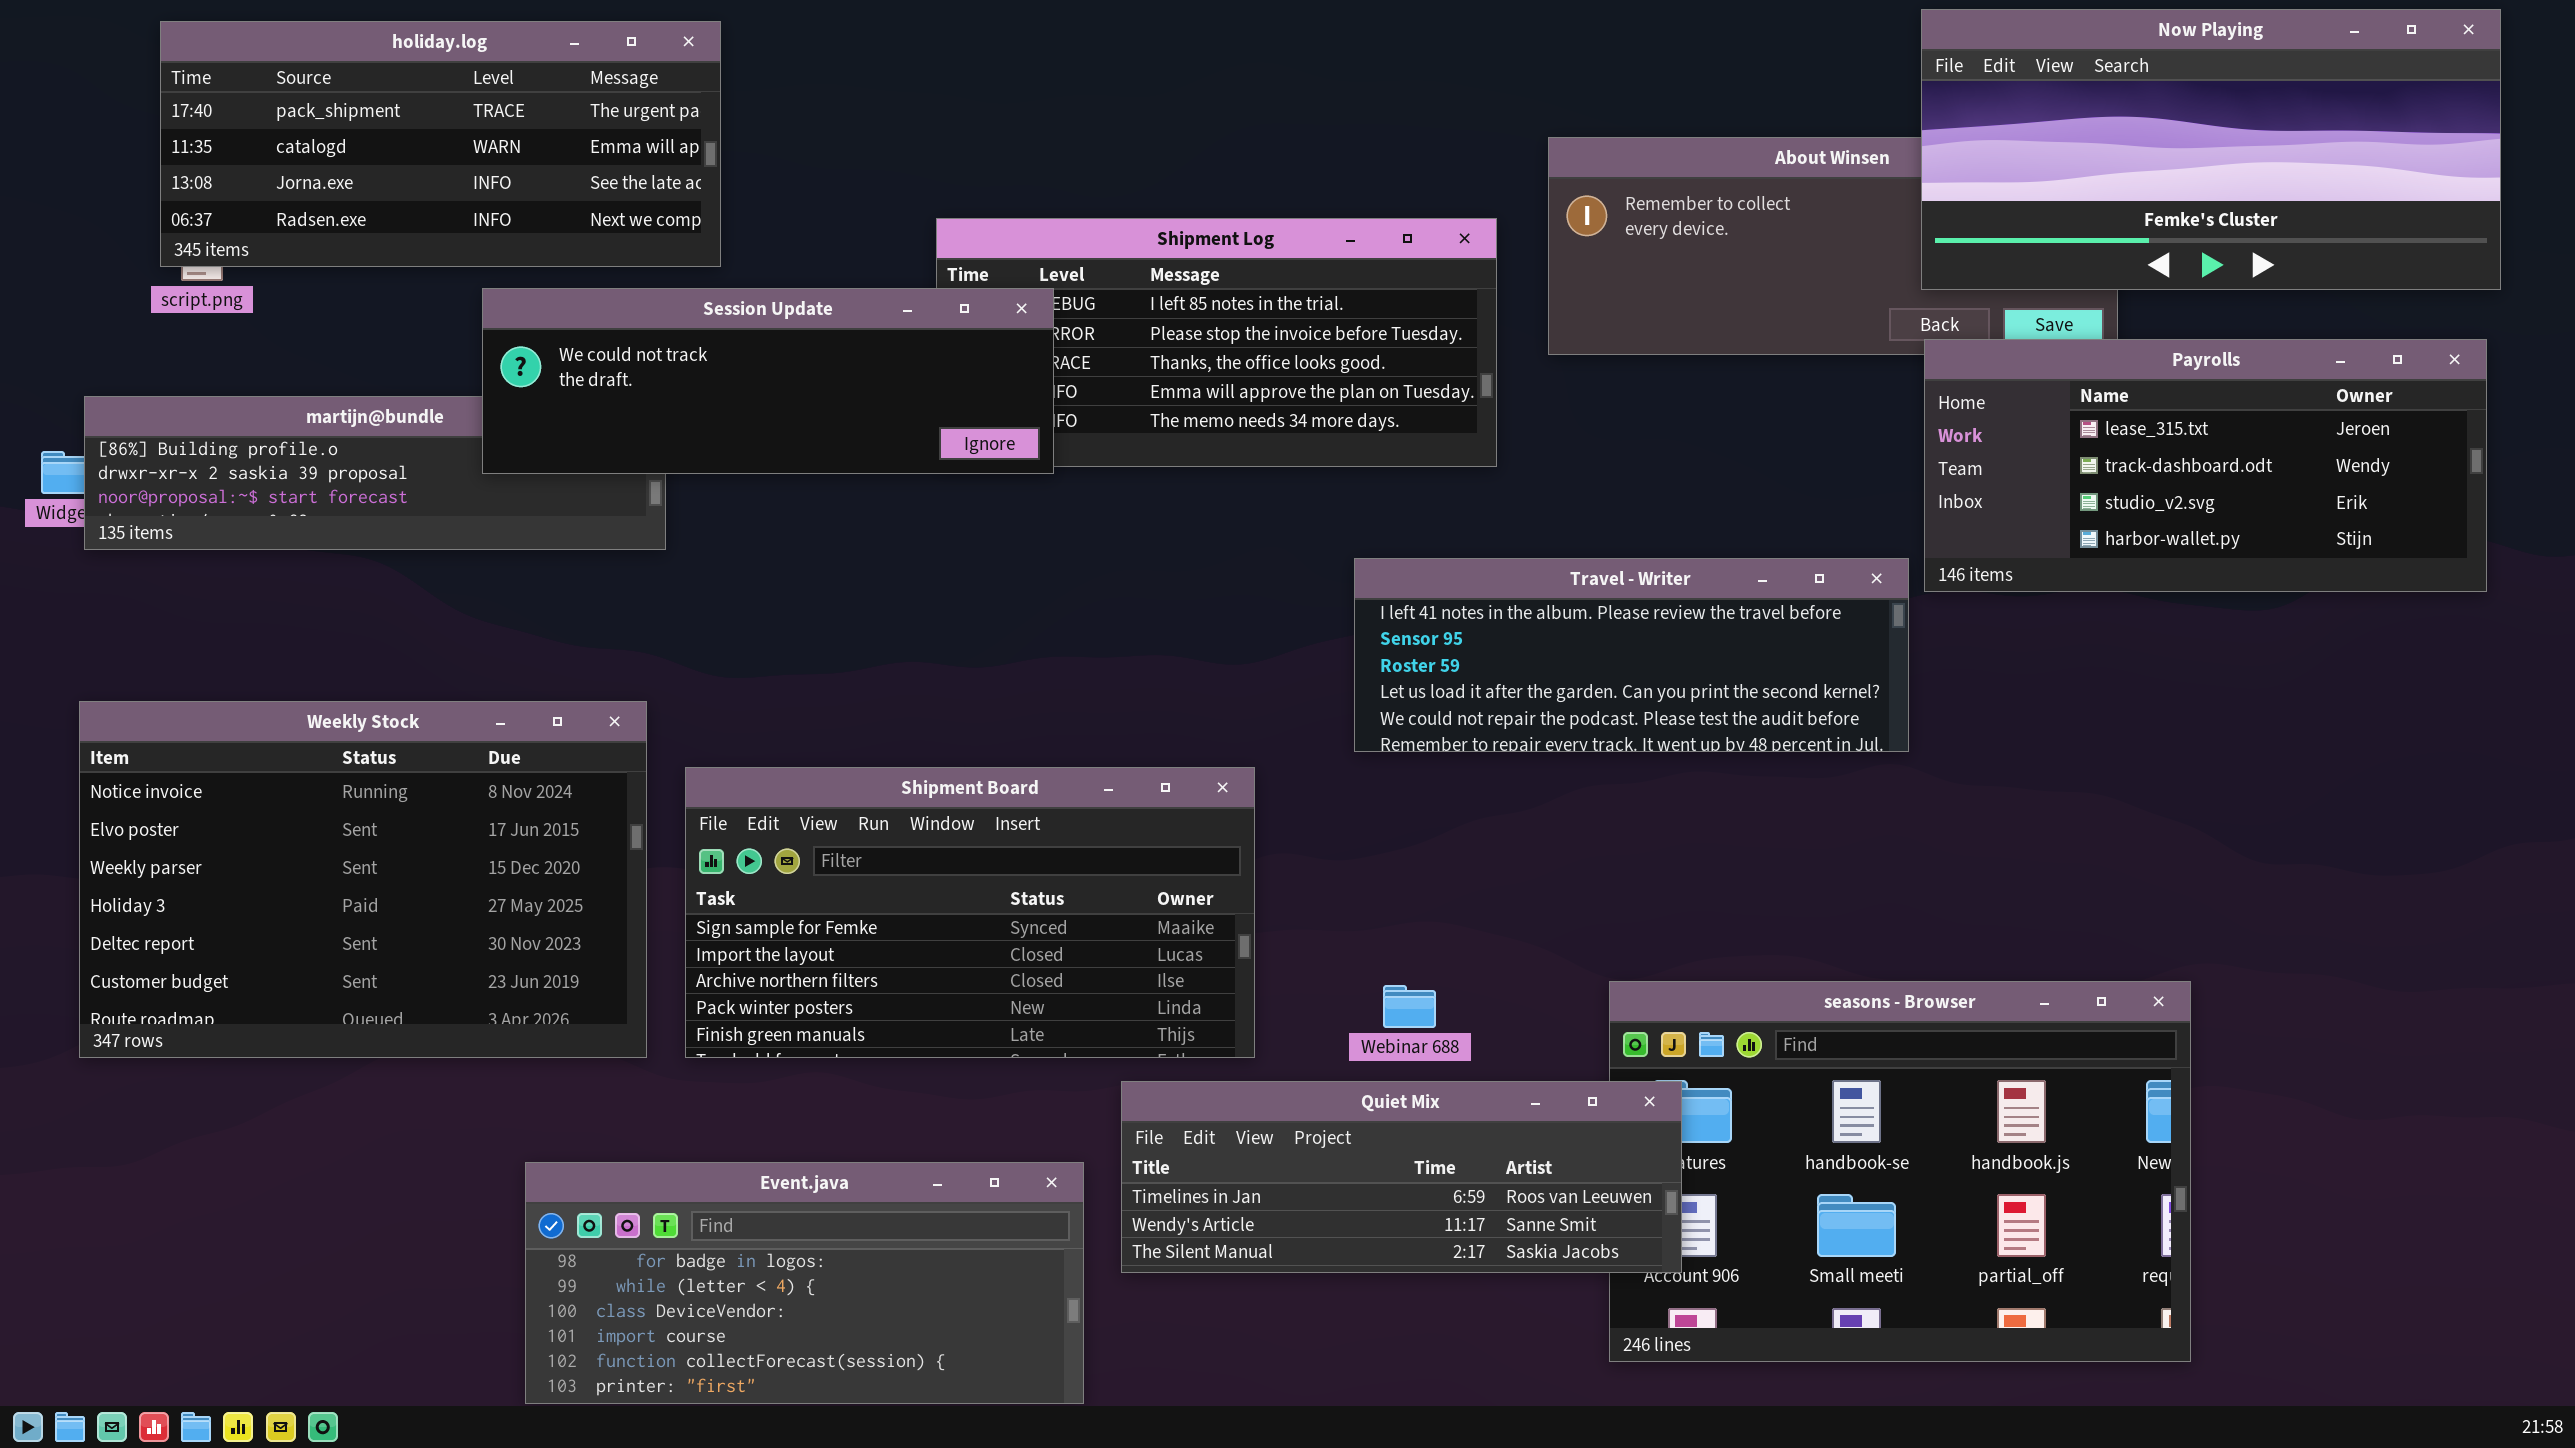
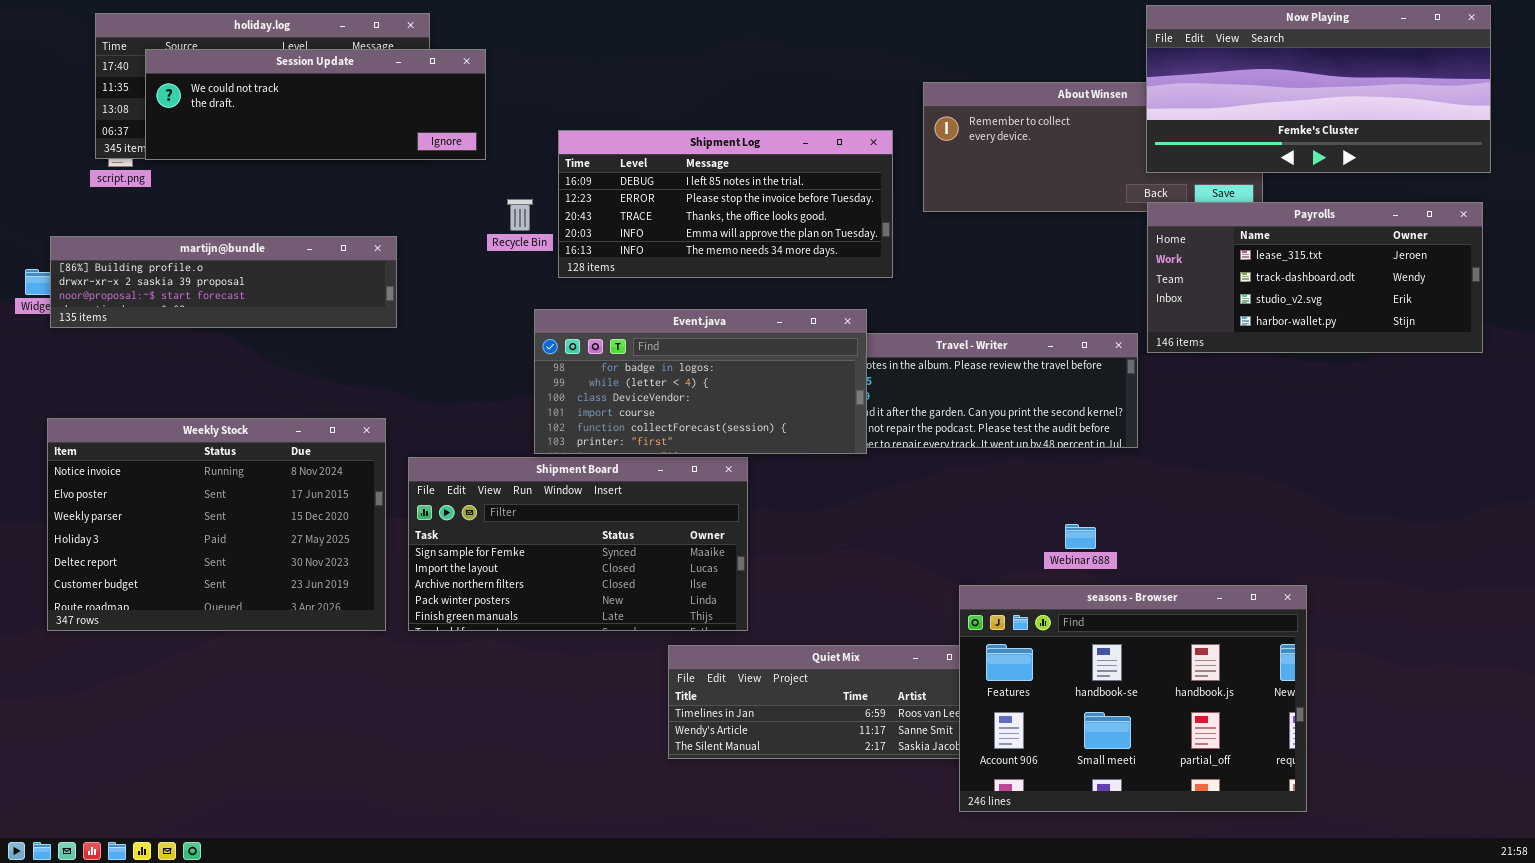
Session Update: [482,288,1054,474] -> [145,49,486,160], moved
seasons - Browser: [1609,981,2191,1362] -> [959,585,1307,812], raised
Webinar 688: [1383,985,1436,1028] -> [1065,524,1096,549], moved
Event.java: [525,1162,1084,1404] -> [534,309,867,454], moved

